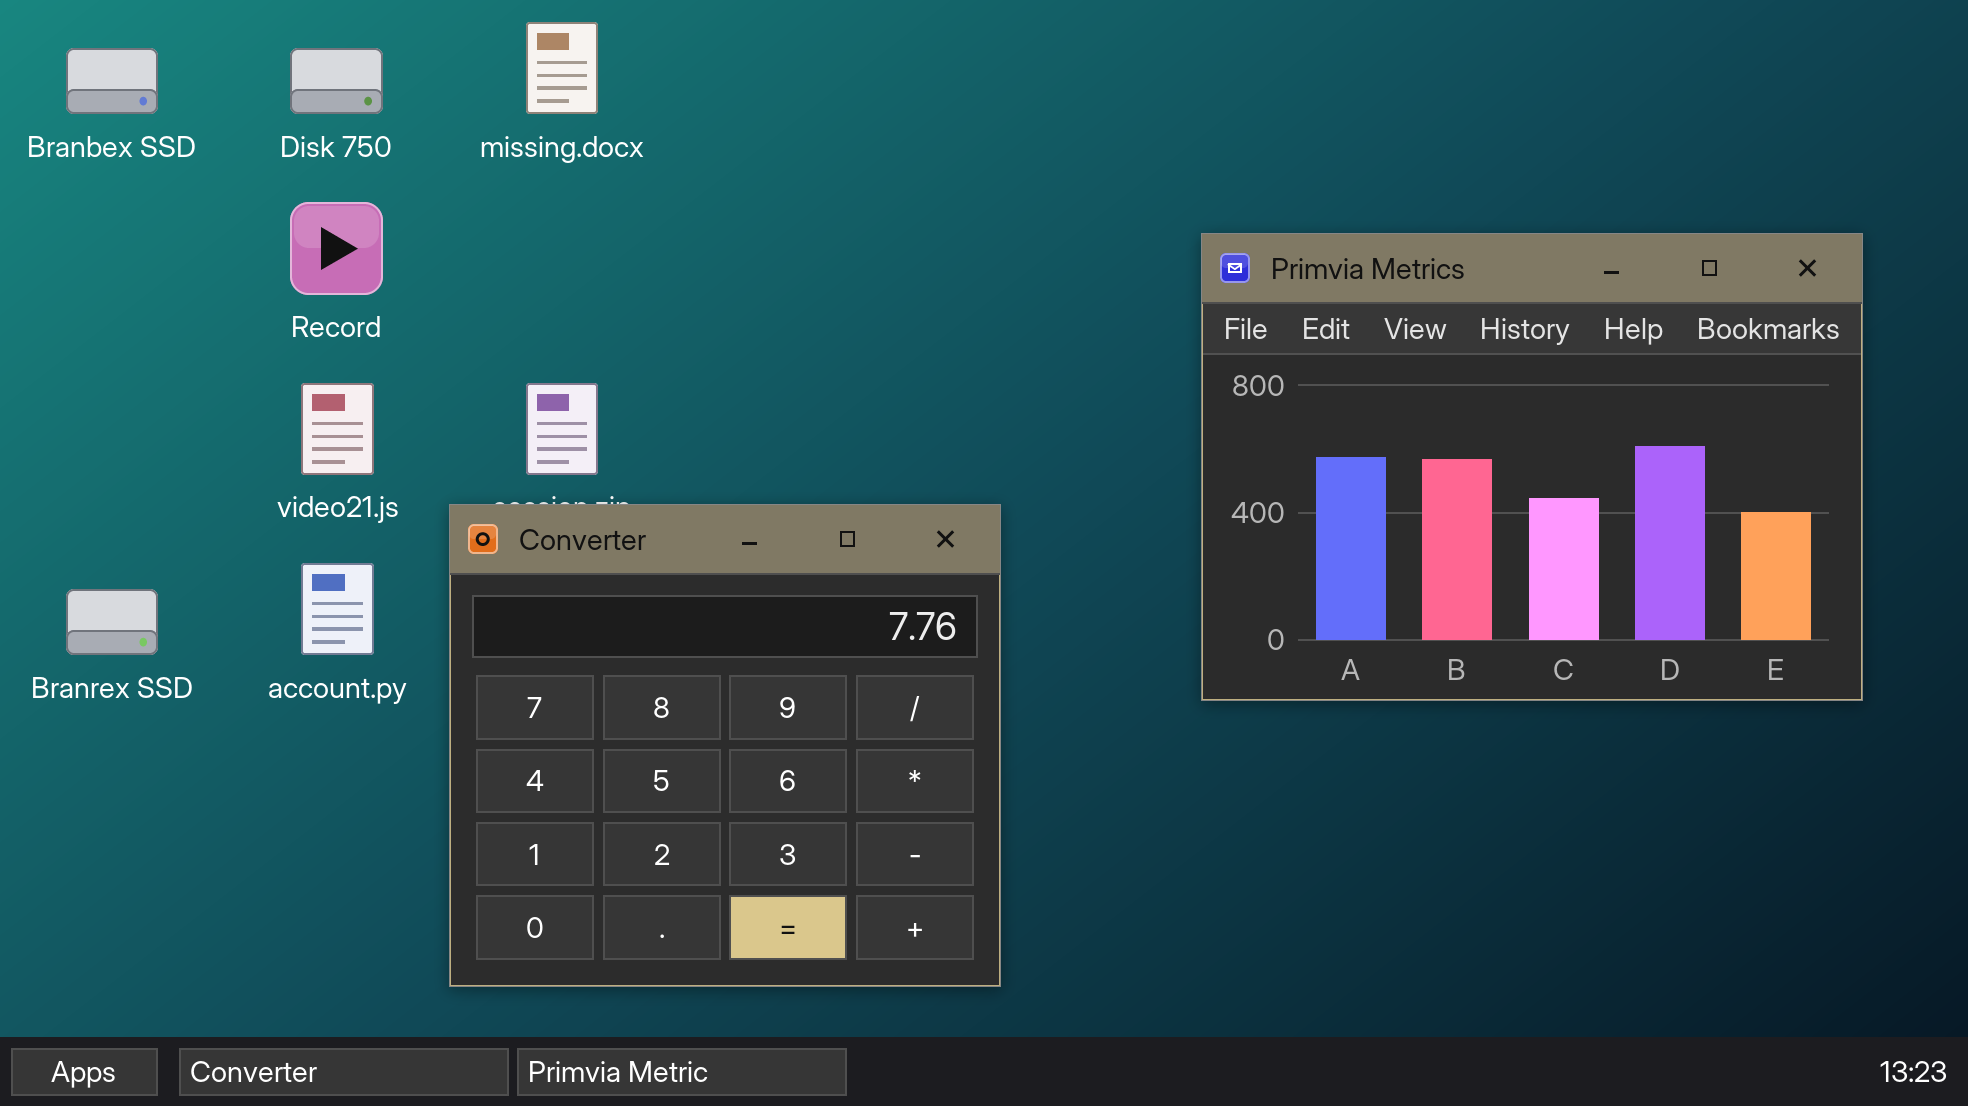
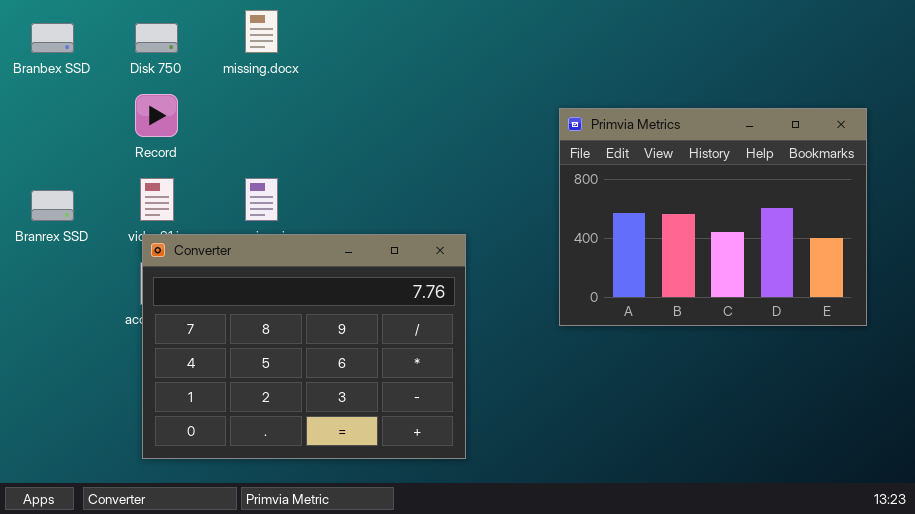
Converter: [449,504,1001,987] -> [142,234,466,459], resized
Branrex SSD: [66,589,158,655] -> [31,190,74,221], moved

